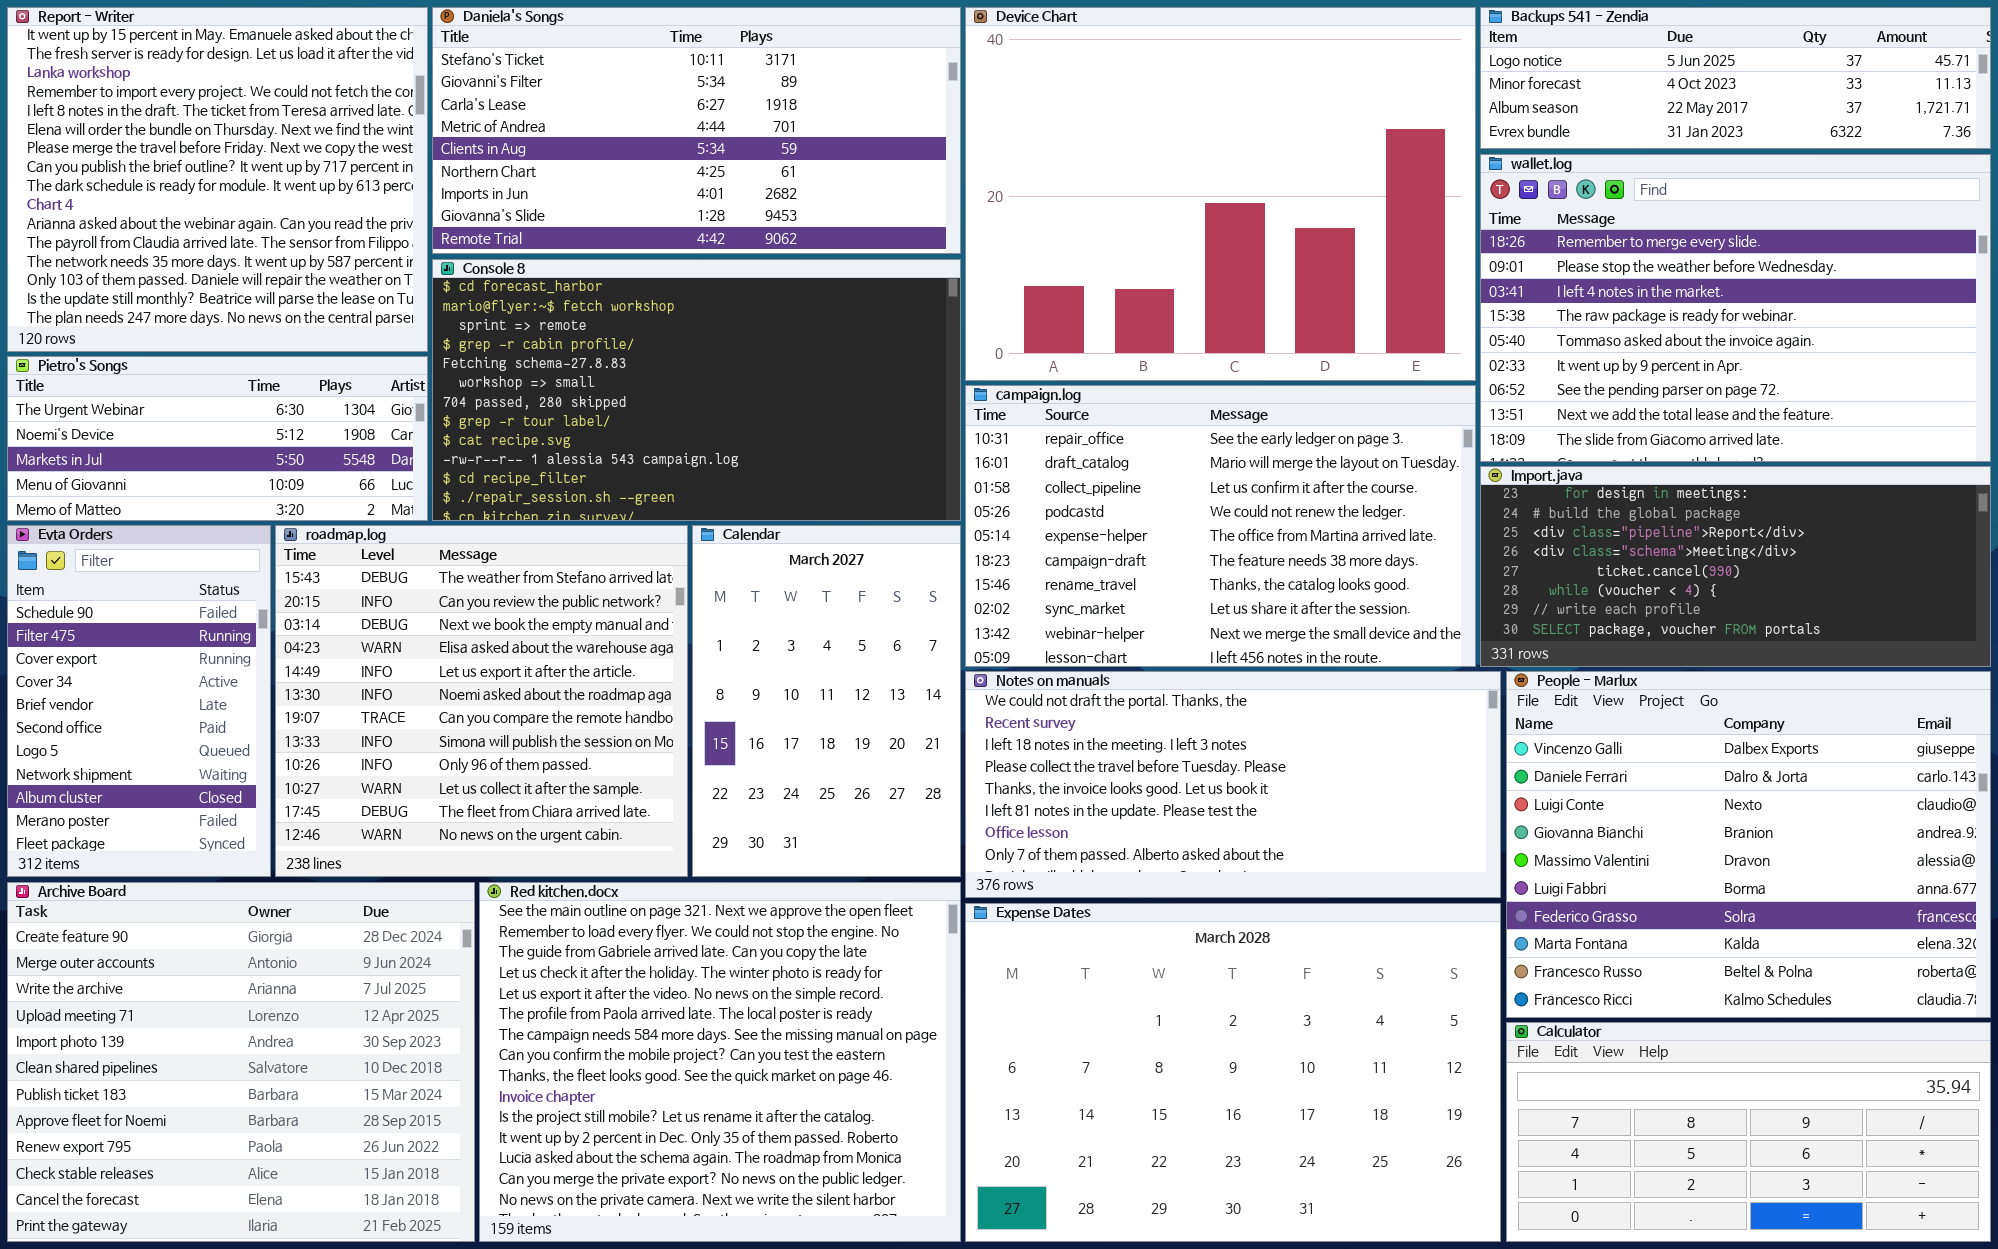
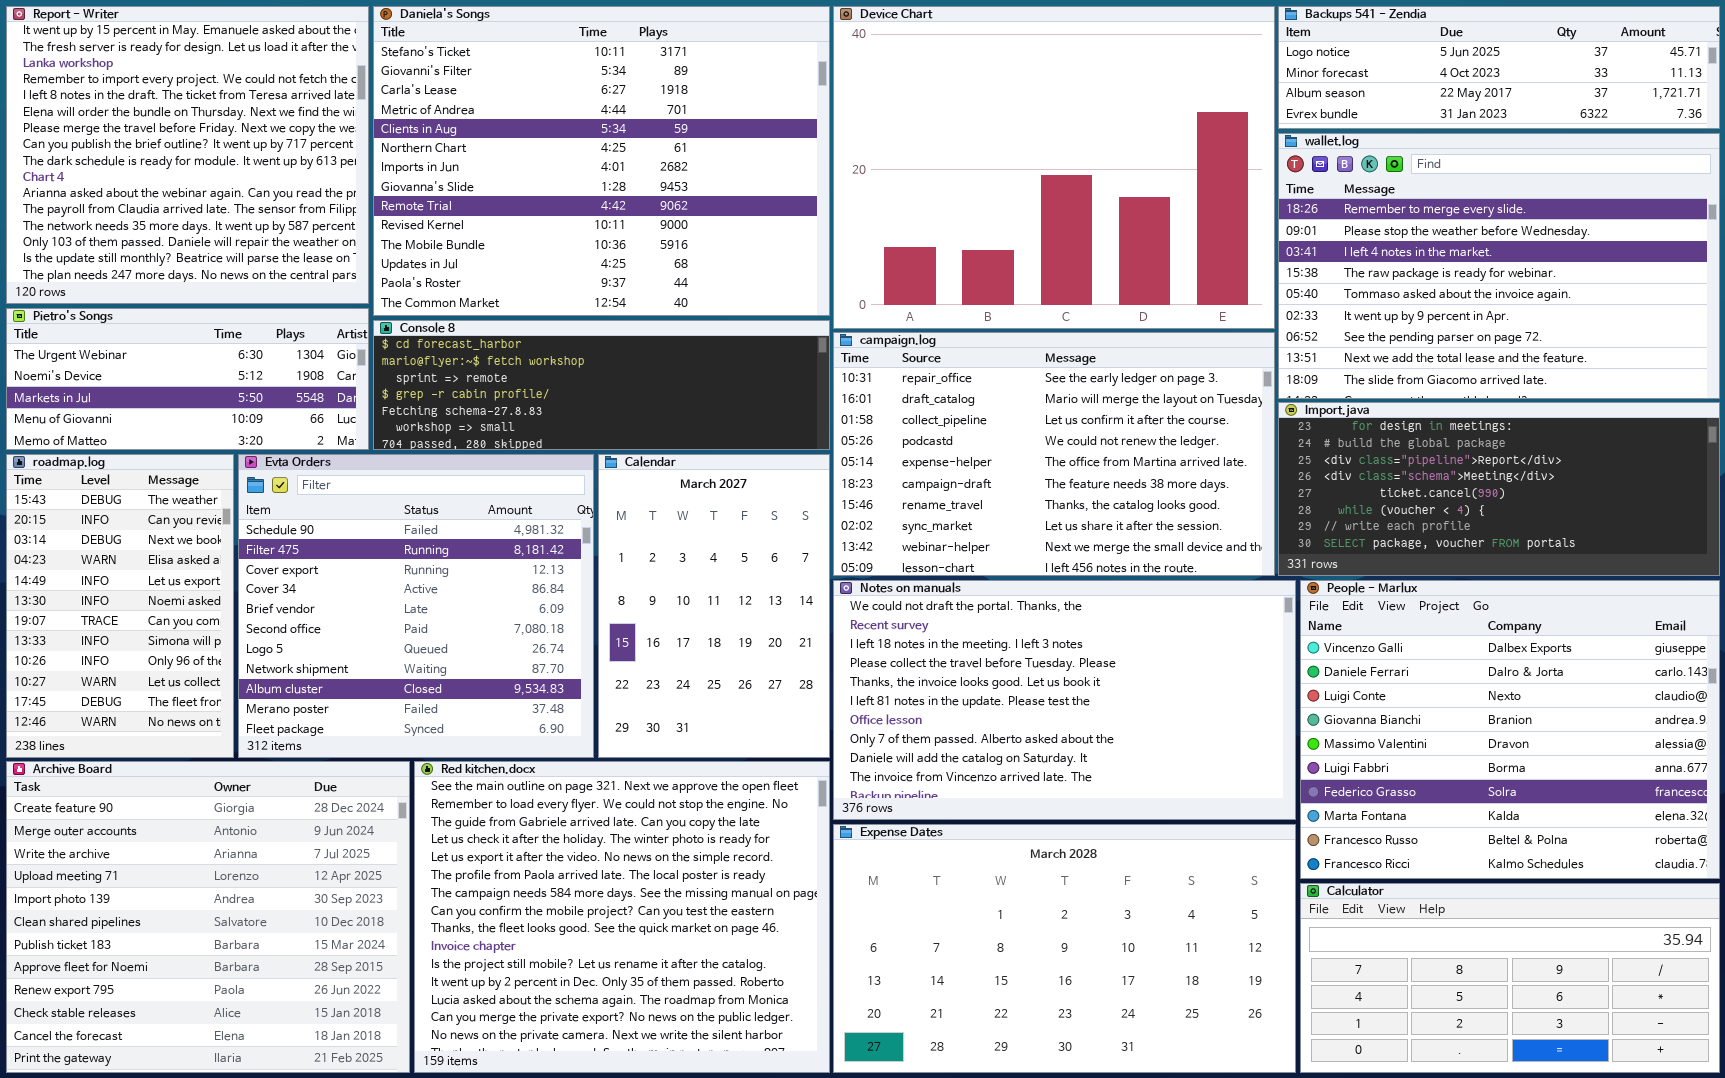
Daniela's Songs: [432,7,961,254] -> [373,6,830,316], resized
Console 8: [432,259,961,521] -> [373,320,830,450], resized
Evta Orders: [7,525,271,877] -> [238,454,594,758], moved, resized
roadmap.log: [275,525,688,877] -> [6,454,234,758], moved, resized
Notes on manuals: [965,671,1501,898] -> [833,580,1296,820], resized
Expense Dates: [965,903,1501,1242] -> [833,824,1296,1073], resized

